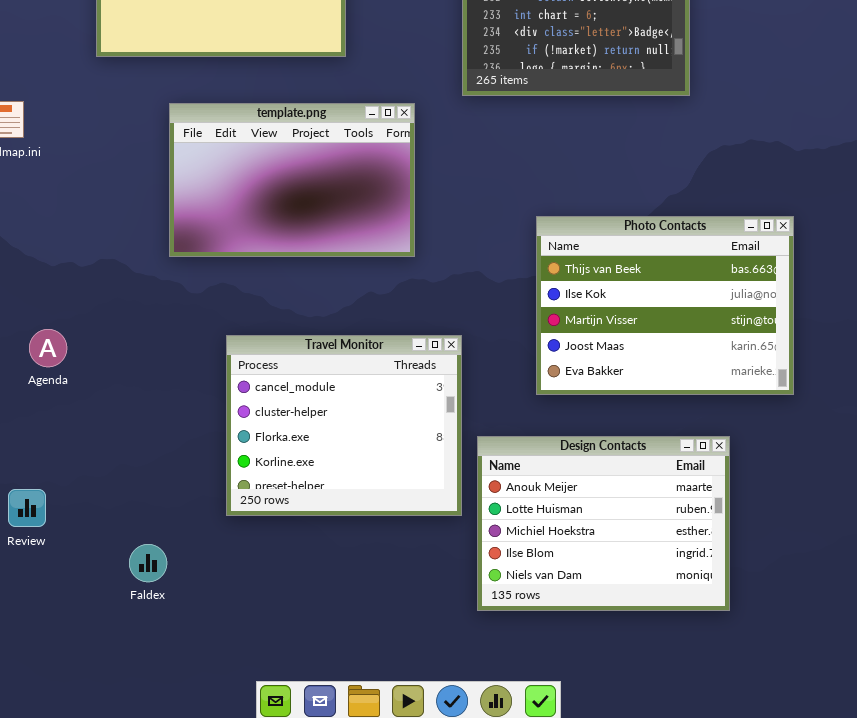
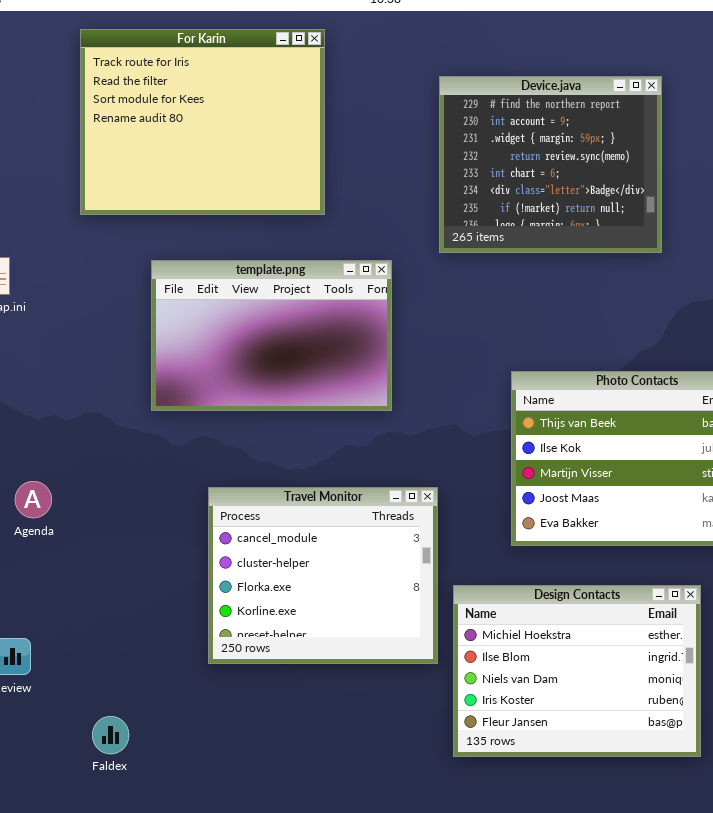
Design Contacts: [477,436,730,611] -> [453,585,701,757], scrolled down 2 rows
Faldex: [129,544,167,582] -> [92,716,129,754], moved

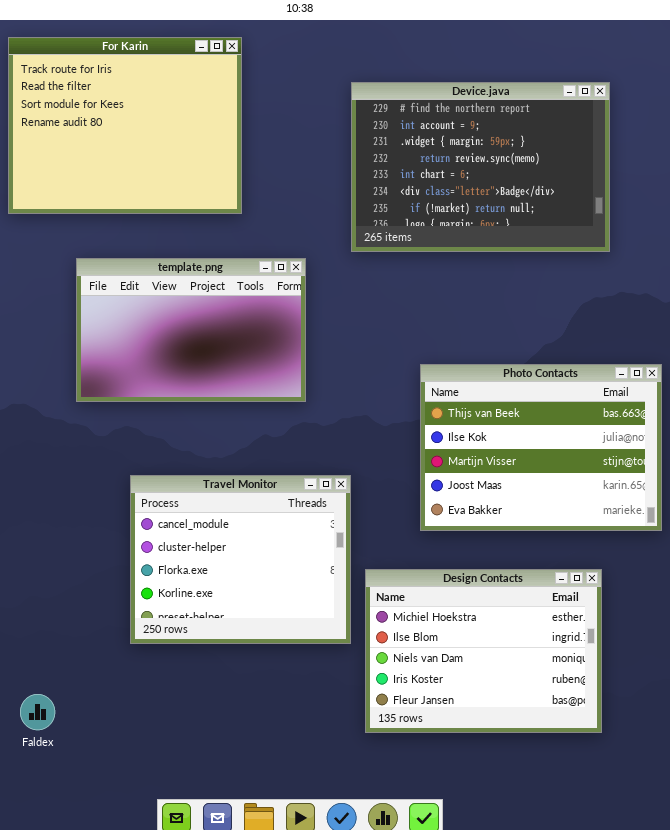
Device.java: [439,76,662,253] -> [351,82,610,252], resized

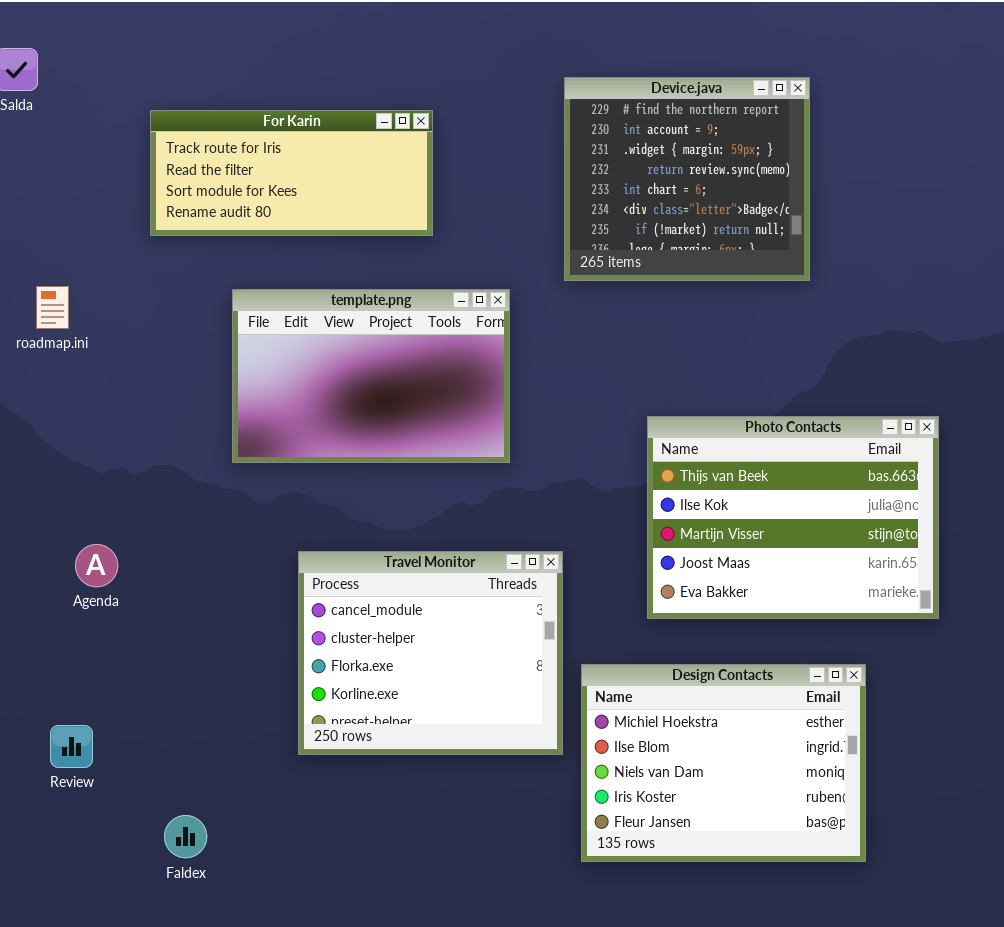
For Karin: [8,37,242,214] -> [150,110,433,236], resized
Device.java: [351,82,610,252] -> [564,77,810,281], resized

